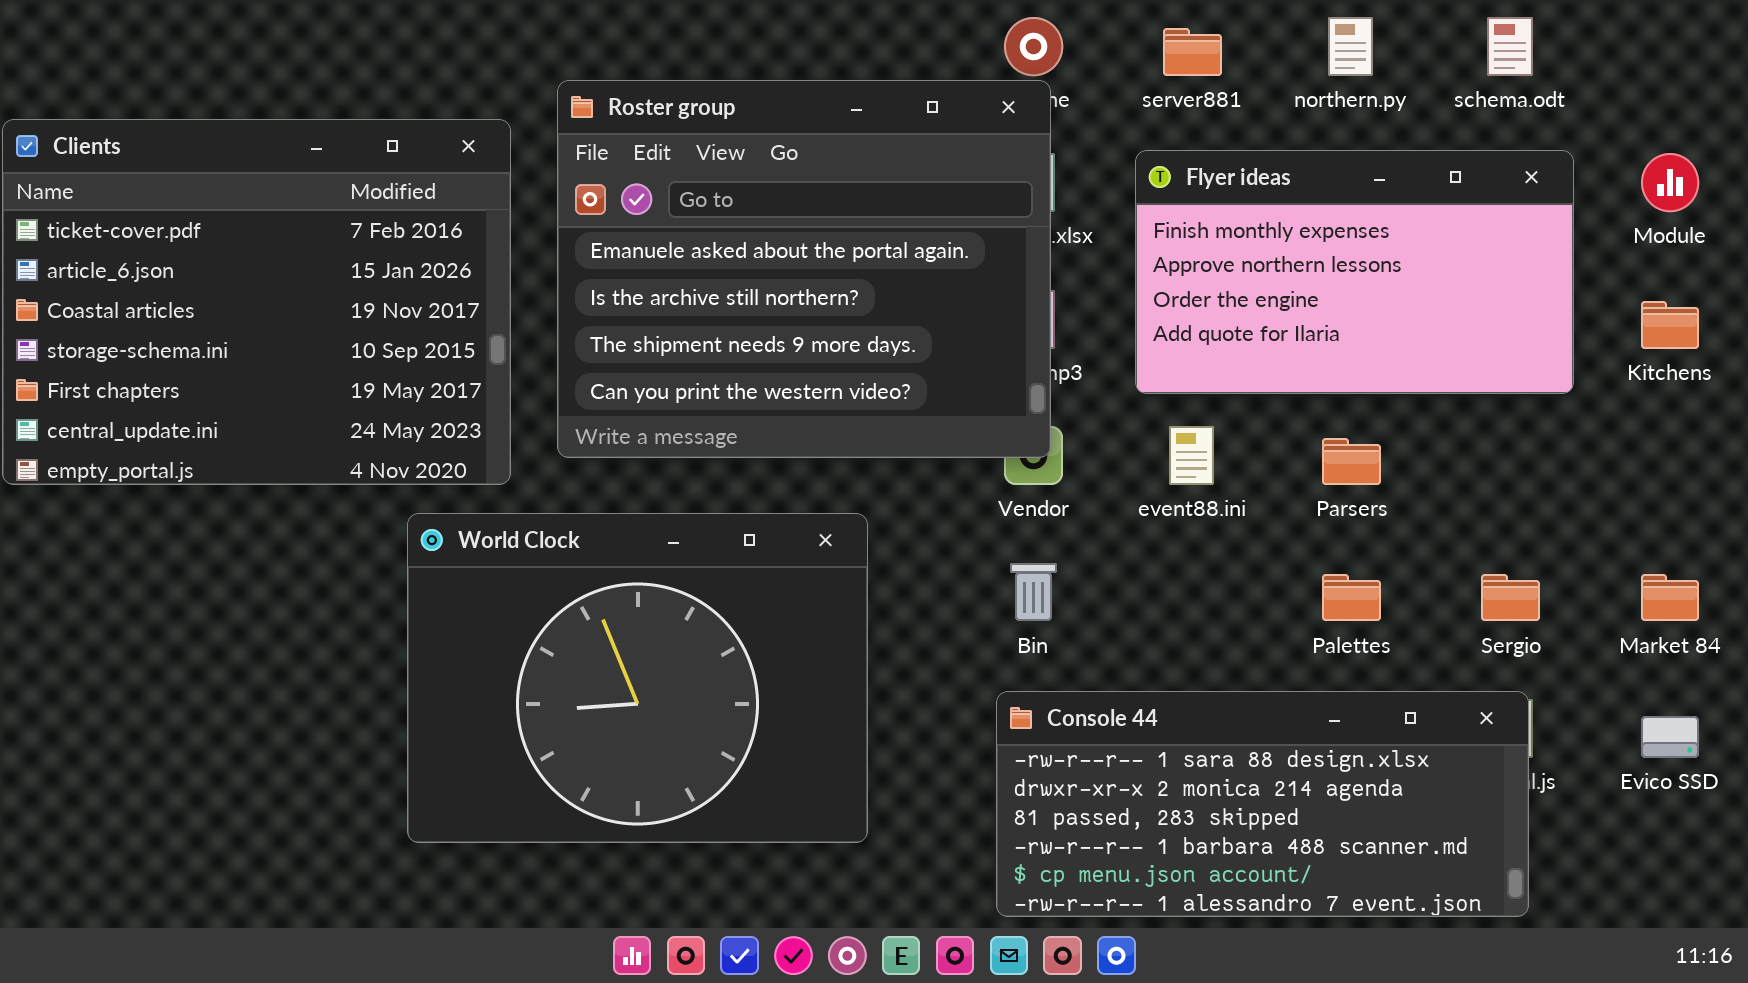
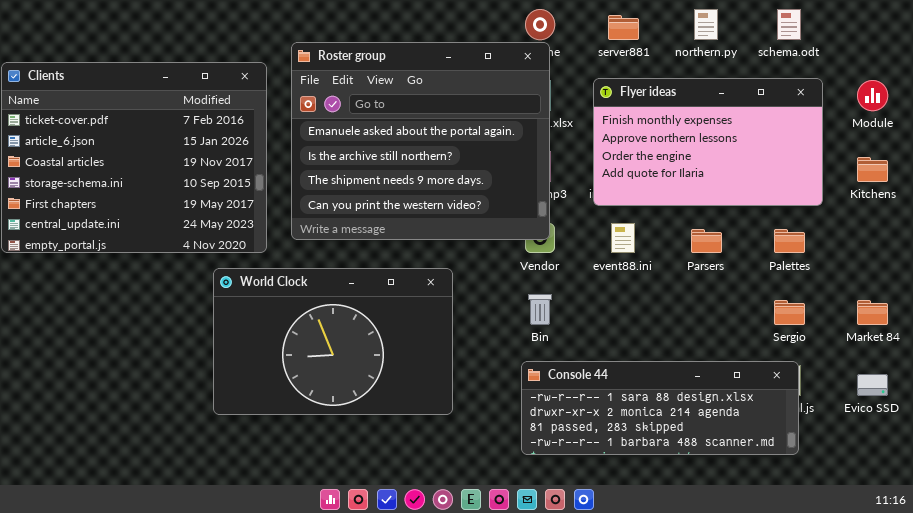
World Clock: [407,513,868,843] -> [213,268,453,415], resized
Palettes: [1322,574,1381,621] -> [774,229,805,253], moved
Console 44: [996,691,1529,917] -> [521,361,799,455], resized

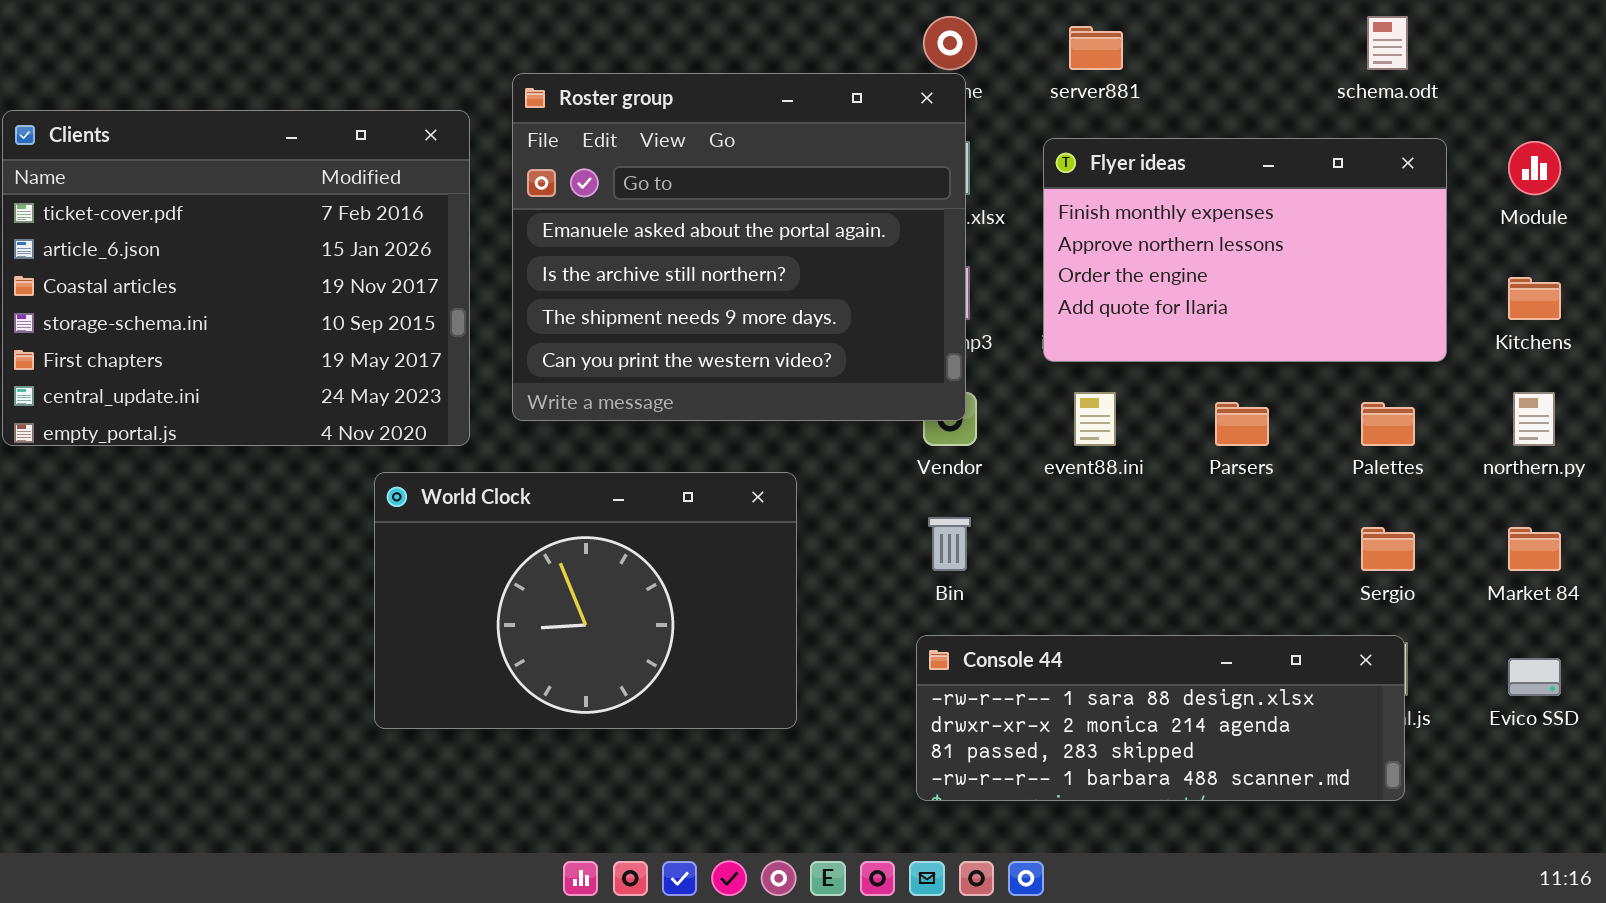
northern.py: [694,9,718,40] -> [1513,392,1555,446], moved

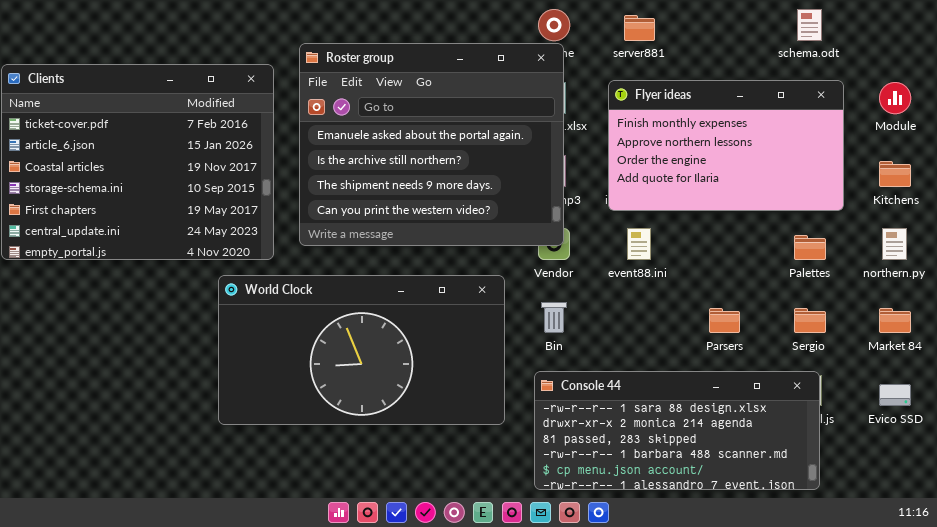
Parsers: [1215,402,1269,446] -> [709,308,740,333], moved
World Clock: [374,472,797,729] -> [218,275,505,425], resized
Console 44: [916,635,1405,801] -> [534,371,820,490], resized

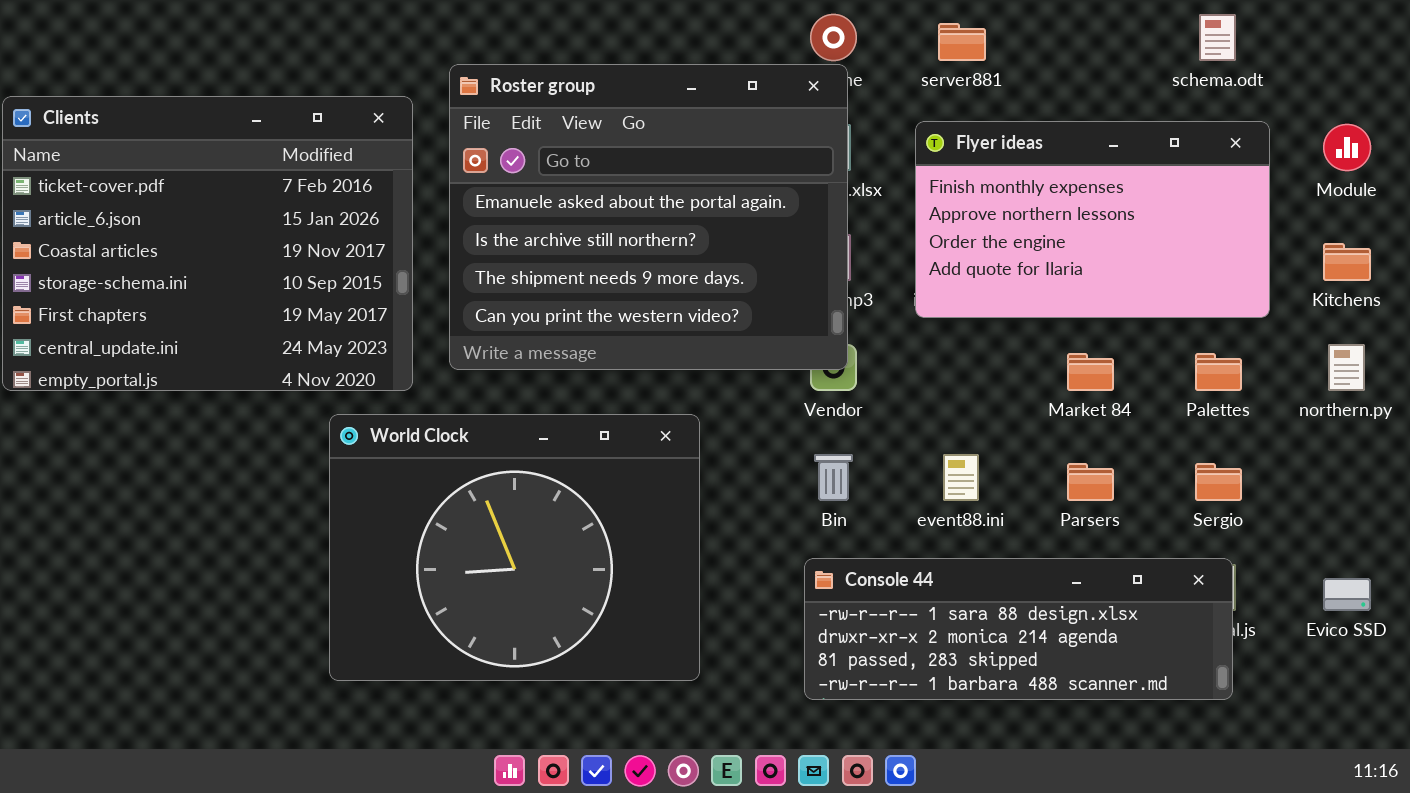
event88.ini: [627,228,651,260] -> [943,454,979,501], moved
World Clock: [218,275,505,425] -> [329,414,700,681], resized
Market 84: [879,308,911,333] -> [1067,353,1114,391], moved
Console 44: [534,371,820,490] -> [804,558,1233,700], resized

